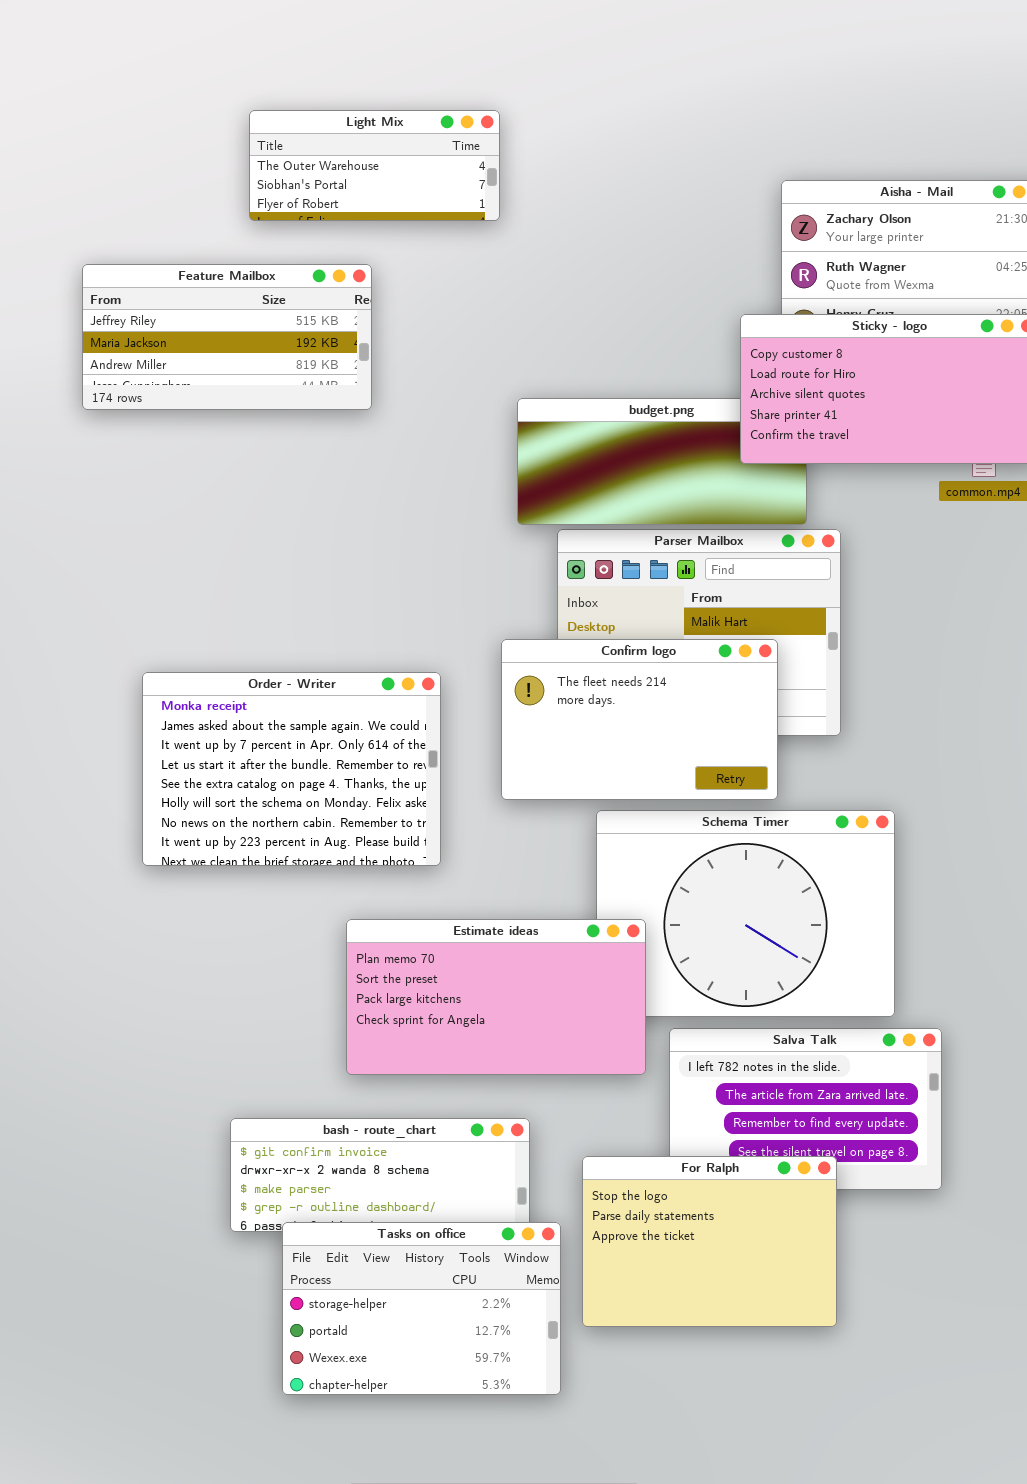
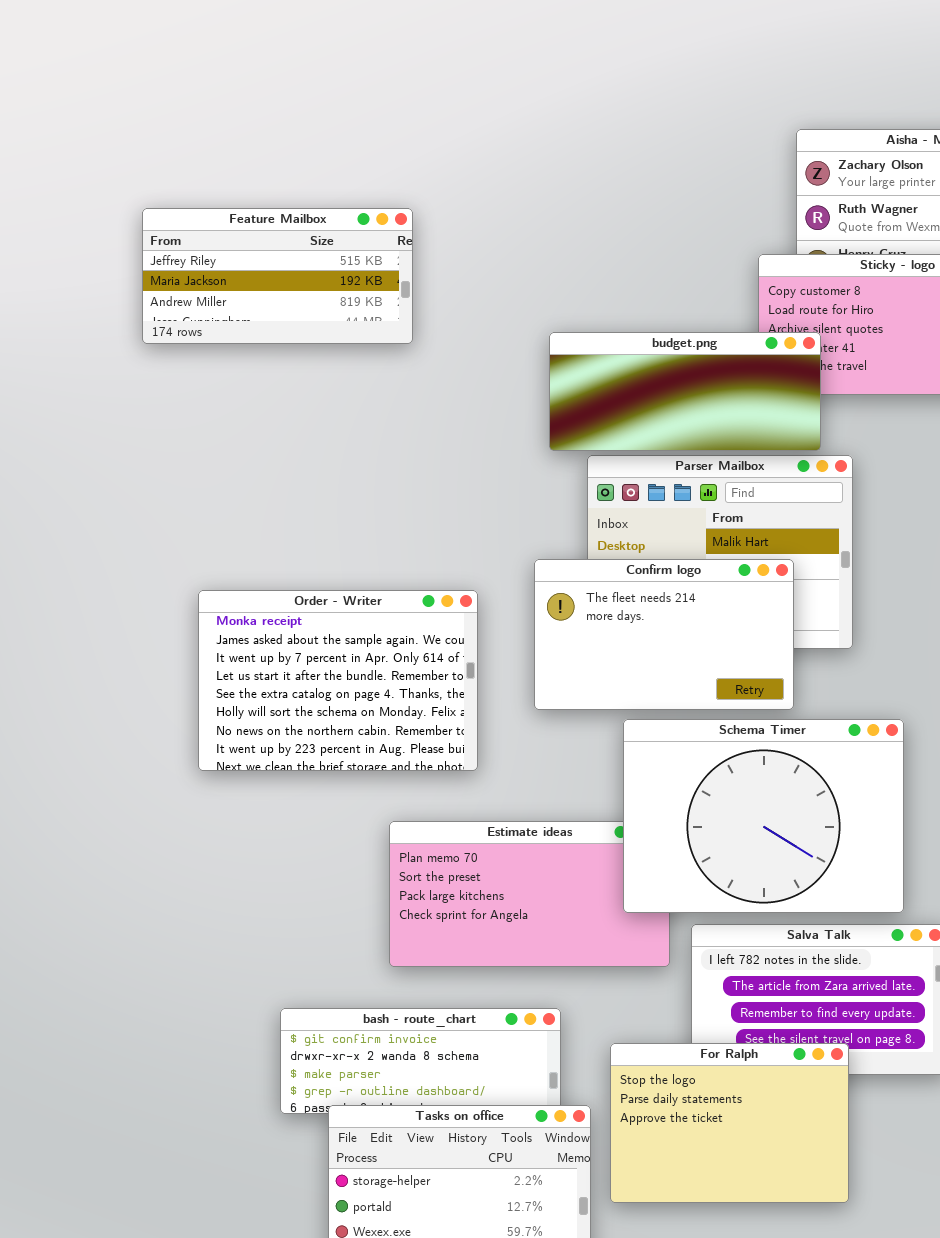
Light Mix: [249,110,500,221] -> none, closed
budget.png: [517,398,807,525] -> [549,332,821,451], raised
Schema Timer: [596,810,895,1017] -> [623,719,904,913], raised

